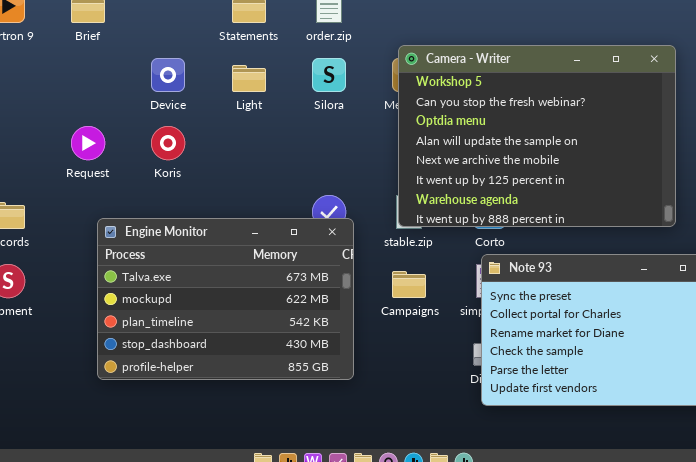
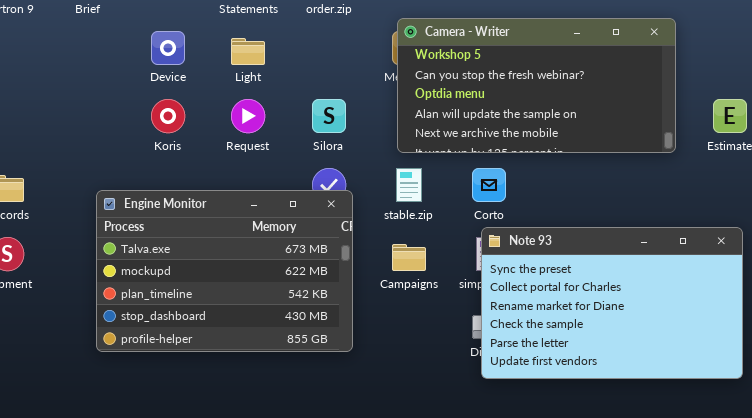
Camera - Writer: [398,45,676,227] -> [397,18,676,153], resized
Silora: [312,58,346,92] -> [312,99,346,133], moved
Request: [71,126,105,160] -> [231,99,265,133], moved

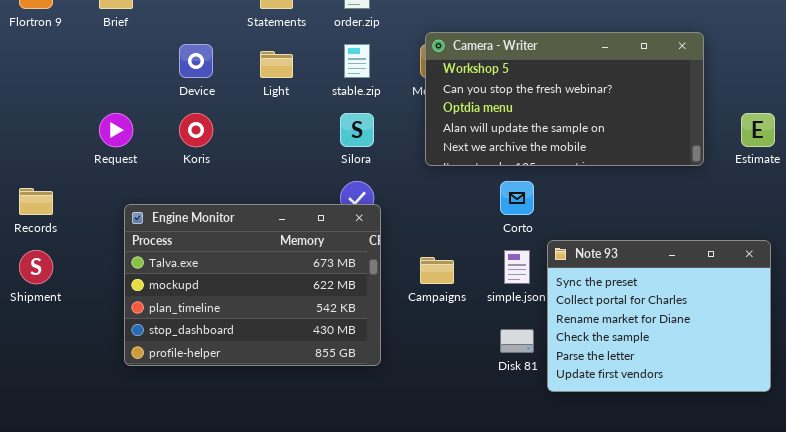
Request: [231,99,265,133] -> [99,113,133,147], moved
stable.zip: [396,168,422,202] -> [344,44,370,78], moved
Note 93: [481,227,743,379] -> [547,240,771,392], resized

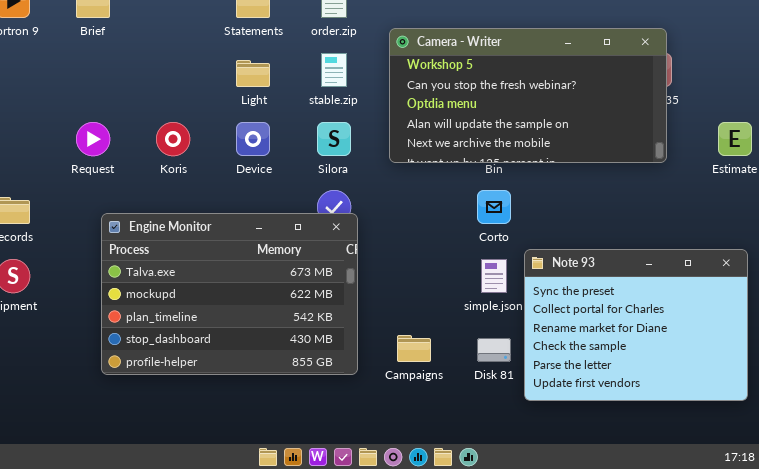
Camera - Writer: [425,32,704,166] -> [389,28,667,163], moved
Device: [179,44,213,78] -> [236,122,270,156], moved
Campaigns: [420,257,454,284] -> [397,335,431,362], moved

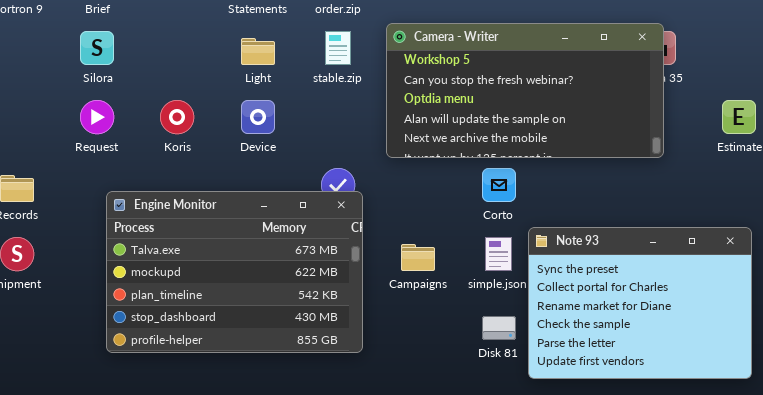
Camera - Writer: [389,28,667,163] -> [386,23,664,158], moved
Silora: [317,122,351,156] -> [80,31,114,65], moved
Campaigns: [397,335,431,362] -> [401,244,435,271], moved

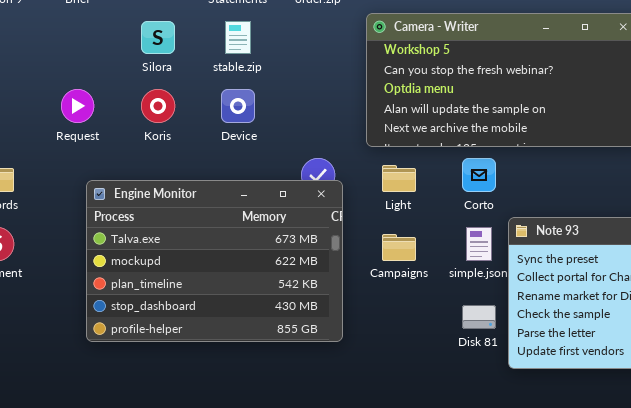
Silora: [80,31,114,65] -> [141,21,175,54], moved
stable.zip: [325,31,351,65] -> [225,21,251,54], moved
Light: [241,38,275,65] -> [382,165,416,192], moved

